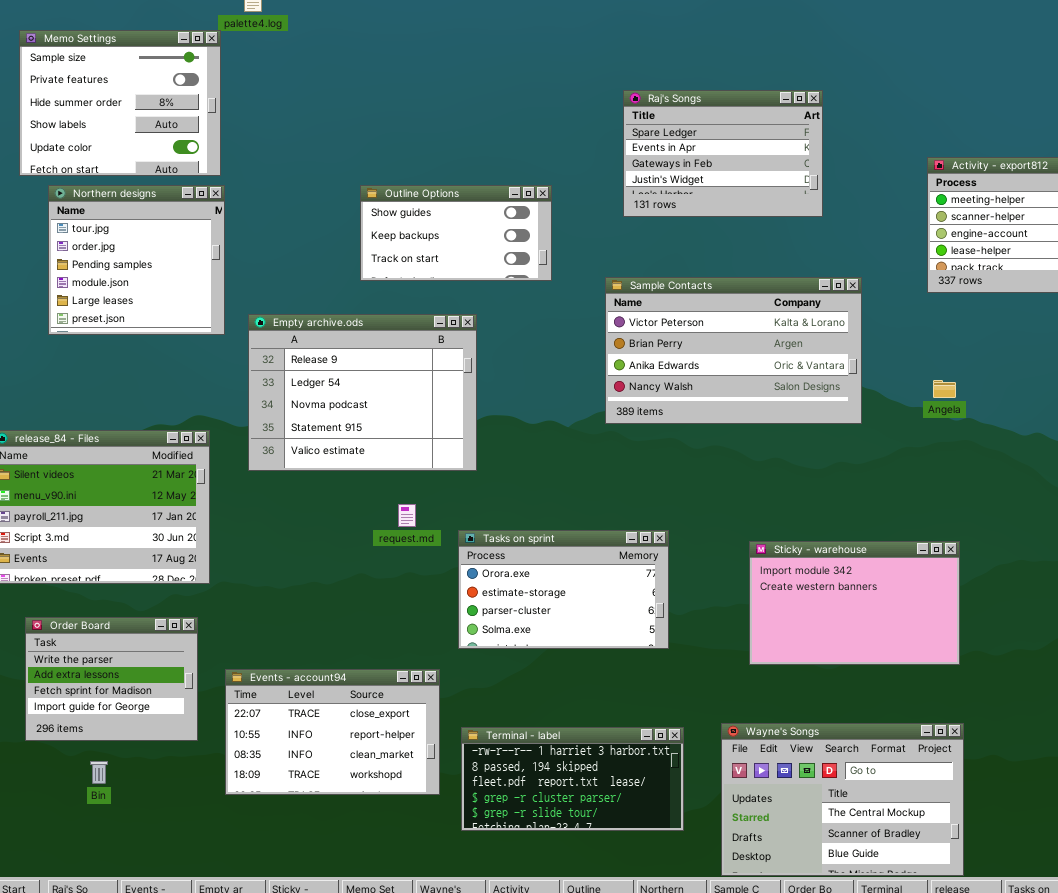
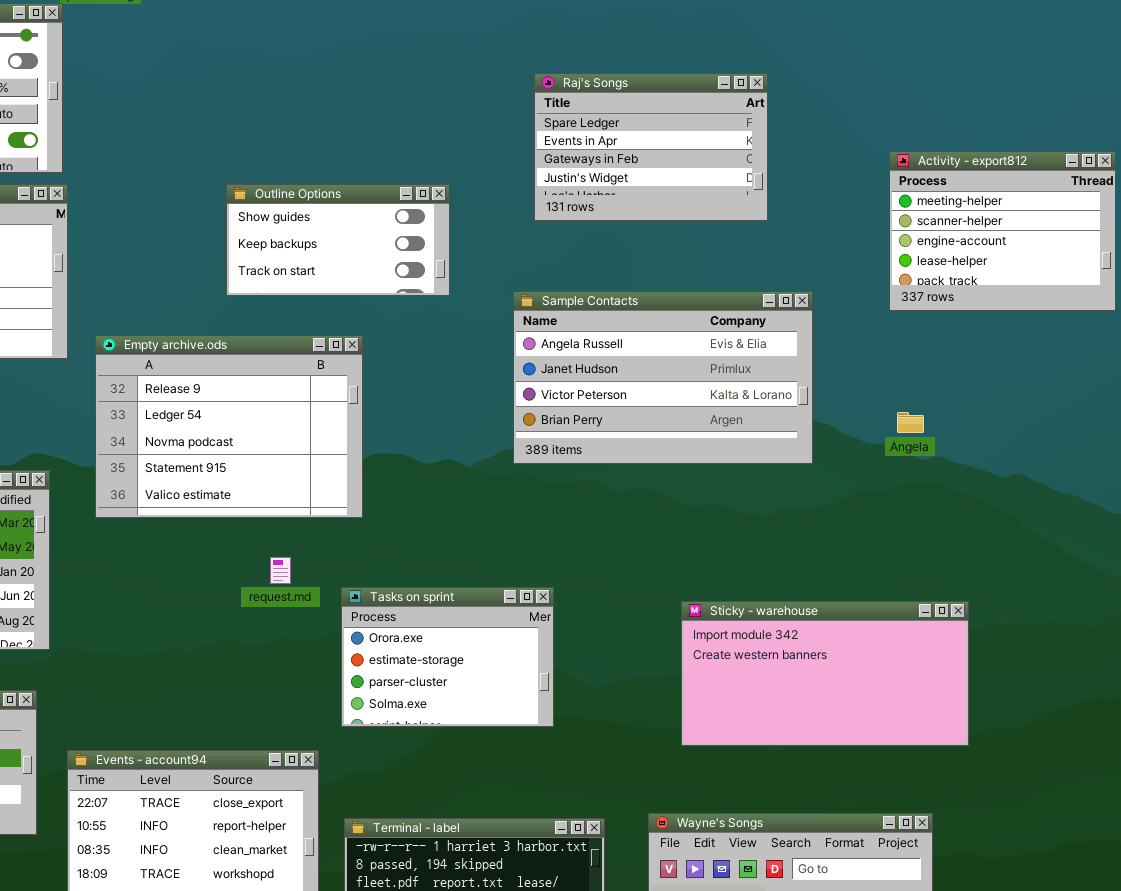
Sample Contacts: [605,277,862,424] -> [513,291,813,464], scrolled up 2 rows
Tasks on sprint: [458,530,669,649] -> [341,587,554,727], resized
Sticky - warehouse: [749,541,960,665] -> [681,601,969,746], resized

